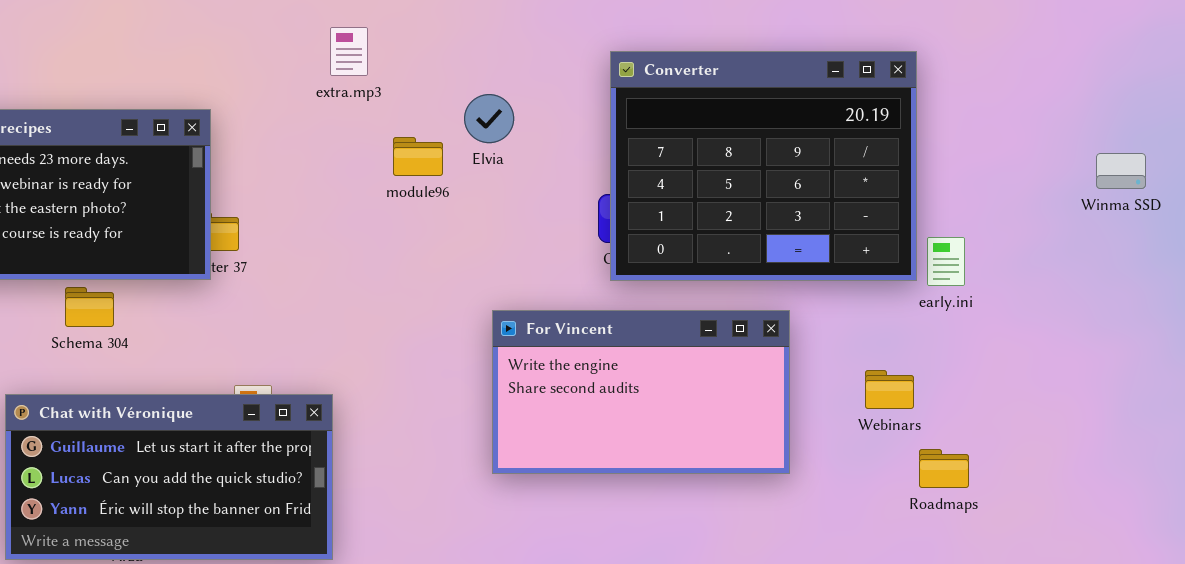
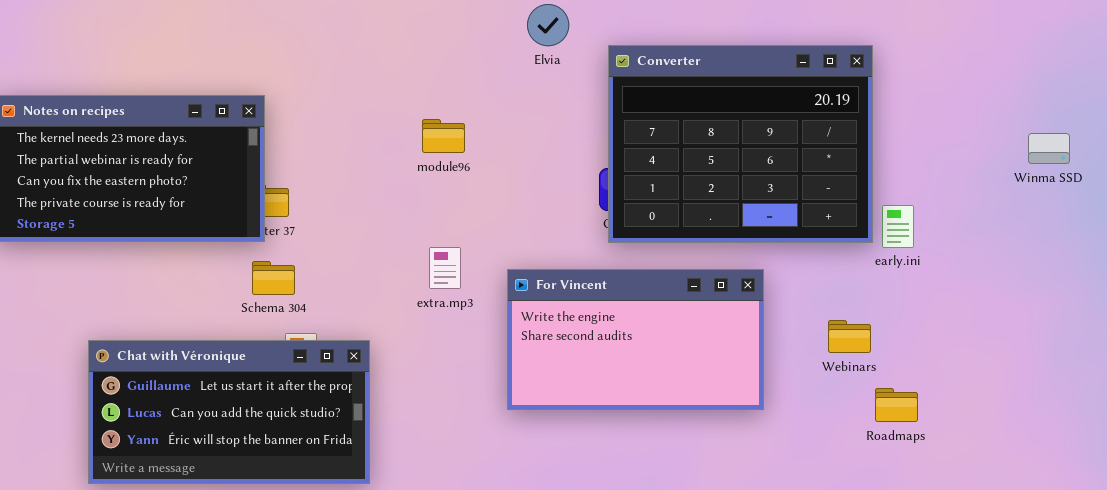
extra.mp3: [330,27,368,76] -> [429,247,461,289], moved
Elvia: [464,94,514,143] -> [527,4,569,46], moved
Schema 304: [65,287,114,327] -> [252,261,295,295], moved

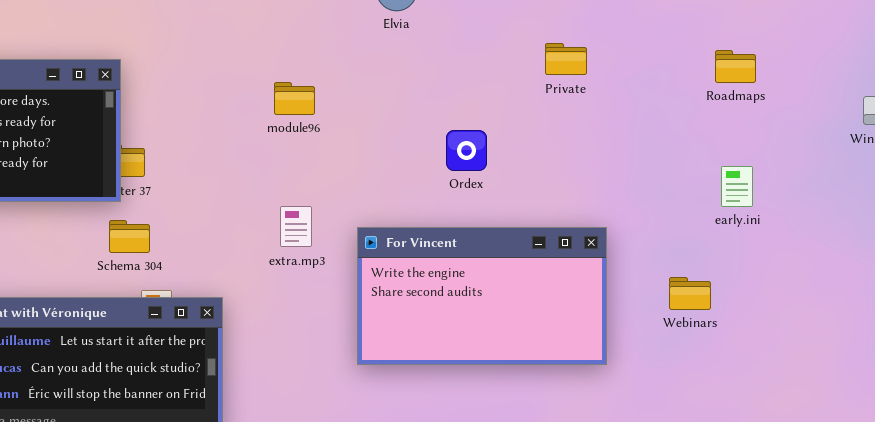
Converter: [608,45,873,243] -> none, closed
Roadmaps: [875,388,918,422] -> [715,50,756,83], moved

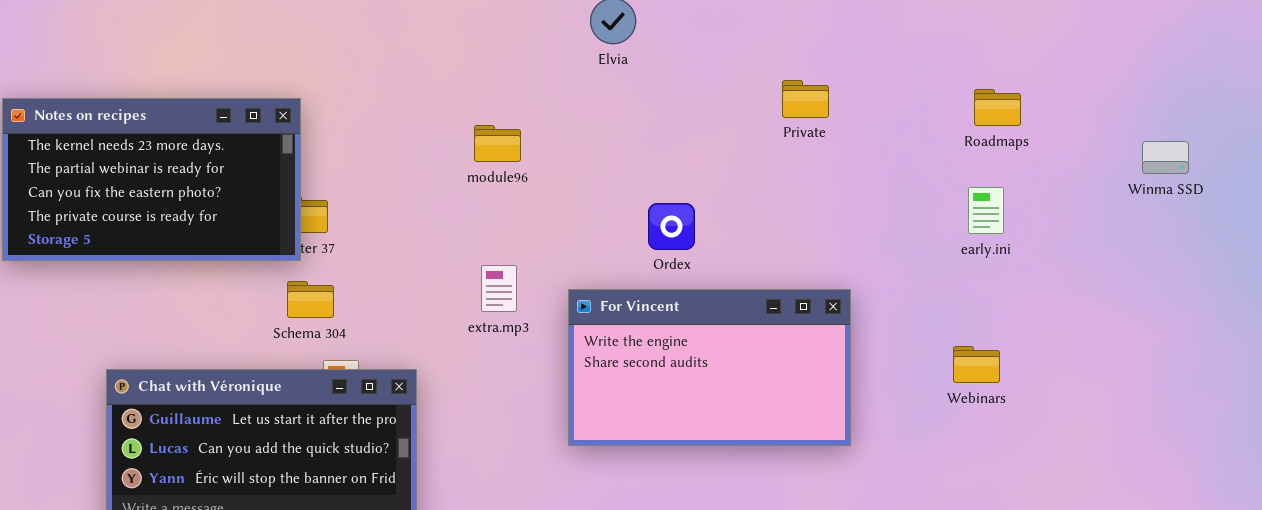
Ordex: [446,130,487,171] -> [648,203,695,250], moved
early.ini: [721,166,753,207] -> [968,187,1004,234], moved
Webinars: [669,277,711,310] -> [953,346,1000,383], moved

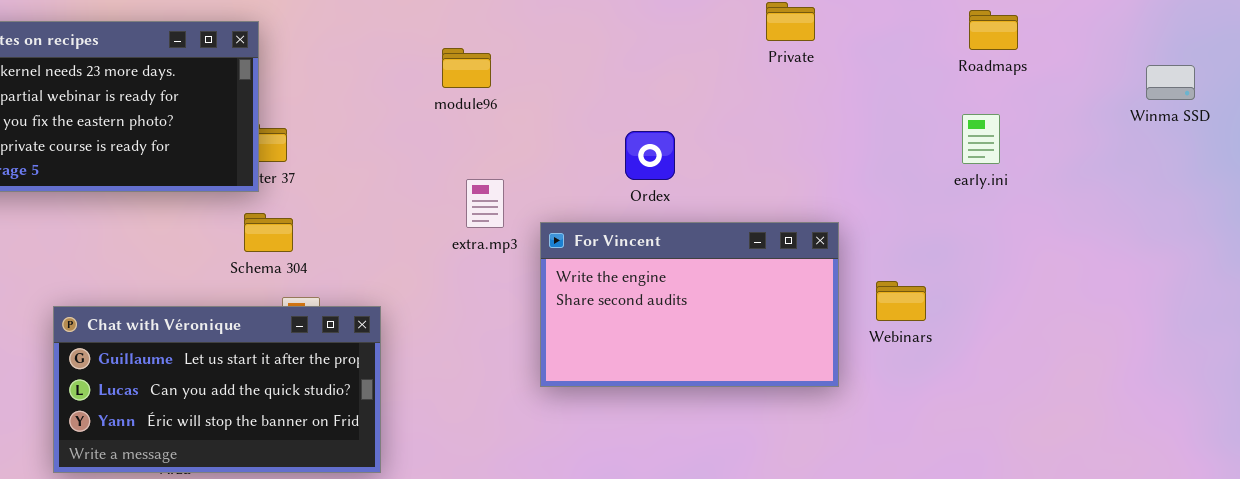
extra.mp3: [481,265,517,312] -> [466,179,504,228], moved
Webinars: [953,346,1000,383] -> [876,281,926,321], moved

